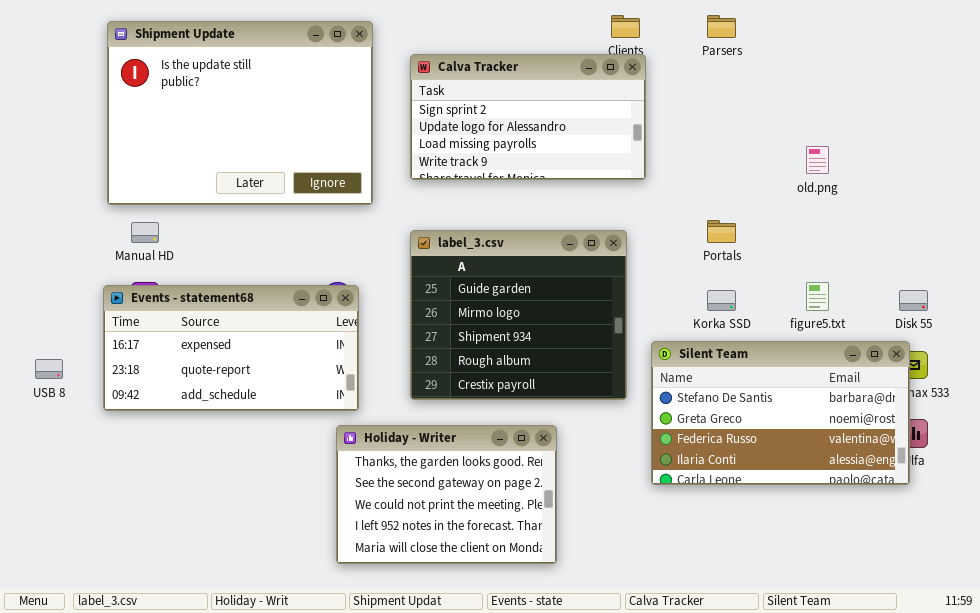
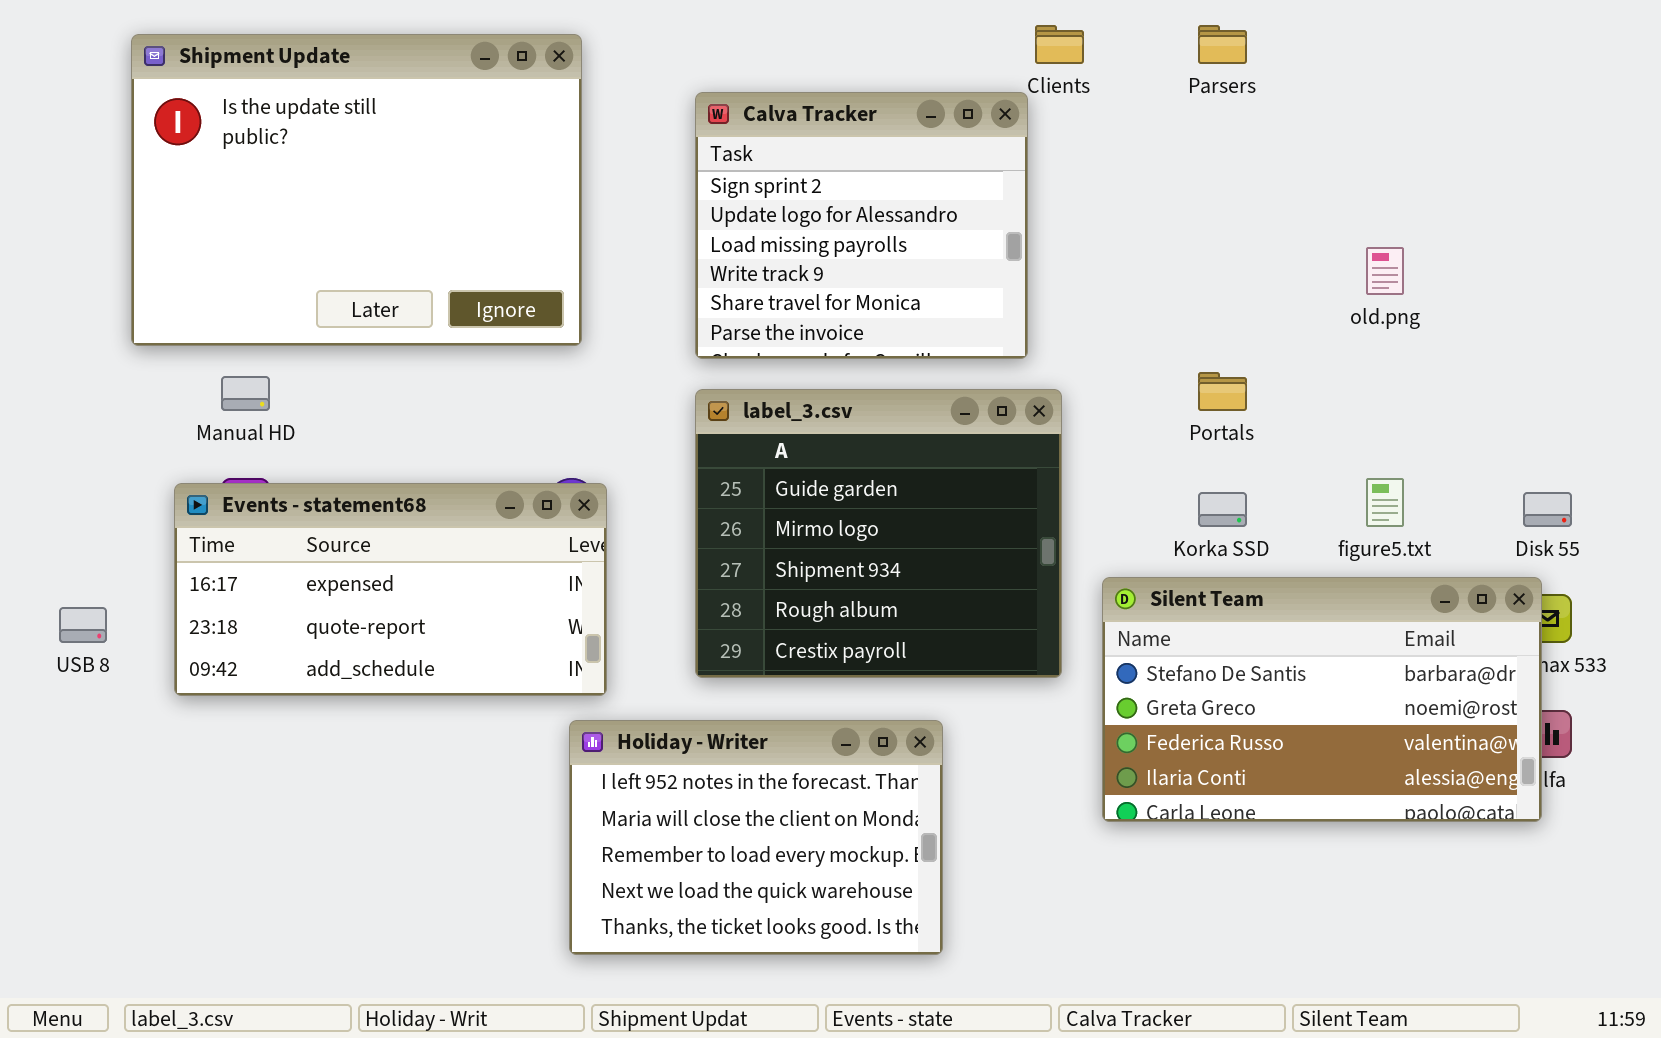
Shipment Update: [107,21,373,205] -> [131,34,582,346], moved
Calva Tracker: [410,54,646,180] -> [695,92,1028,359], resized
Holiday - Writer: [336,425,557,564] -> [569,720,943,955], scrolled down 3 rows

